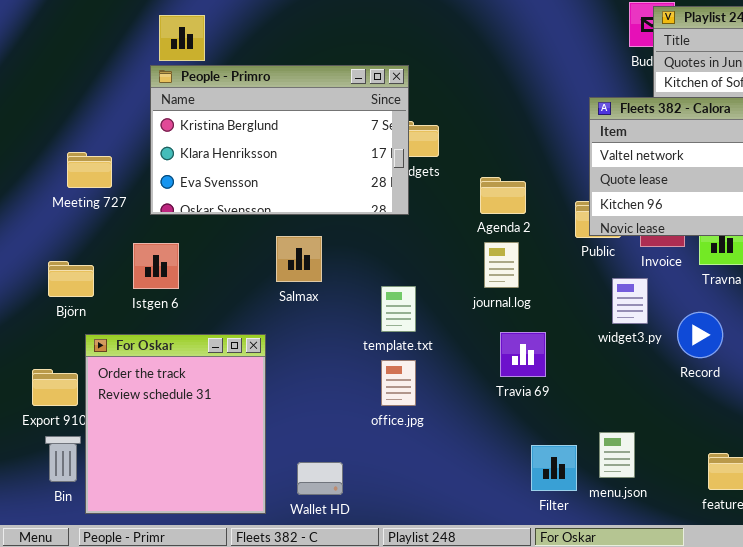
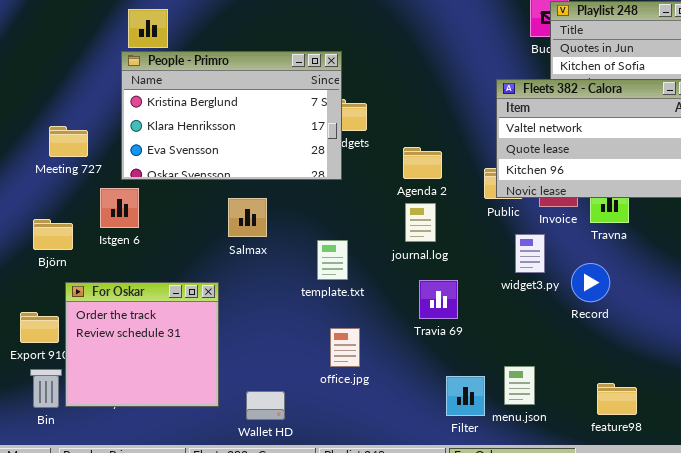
Istgen 6: [133,243,179,289] -> [100,188,139,228], moved
For Oskar: [85,334,266,514] -> [65,282,219,407], resized
office.jpg: [381,360,416,406] -> [330,328,360,367], moved

